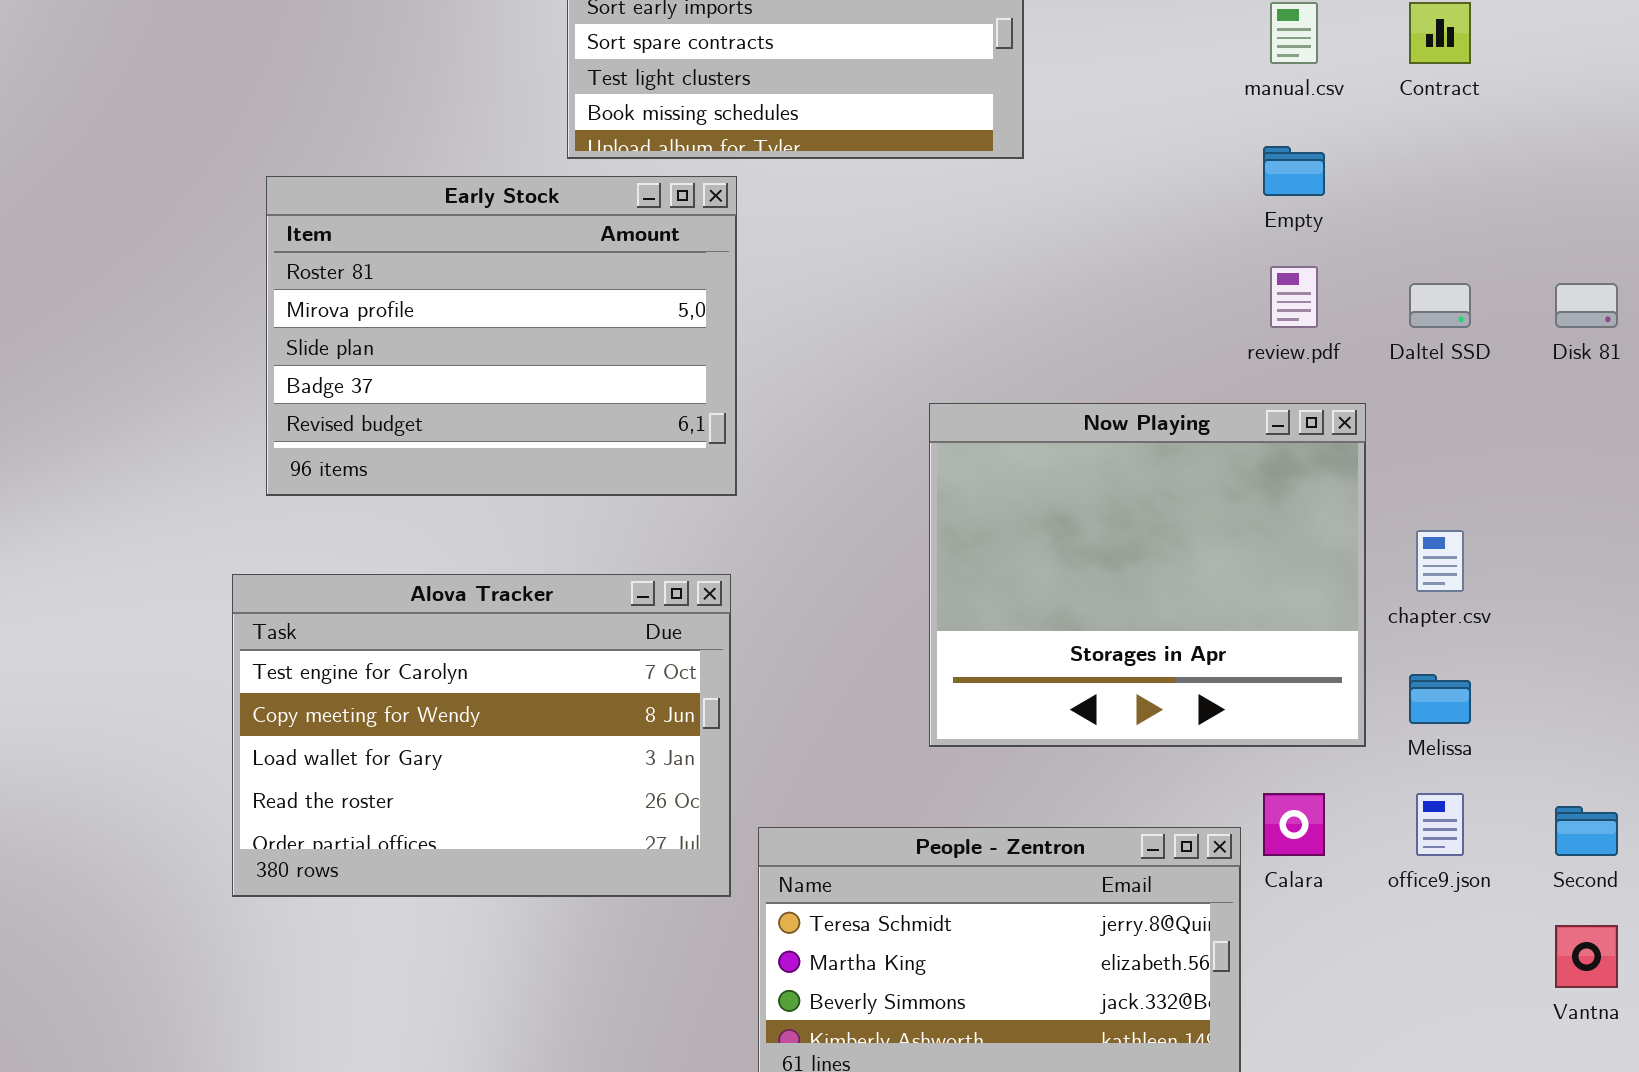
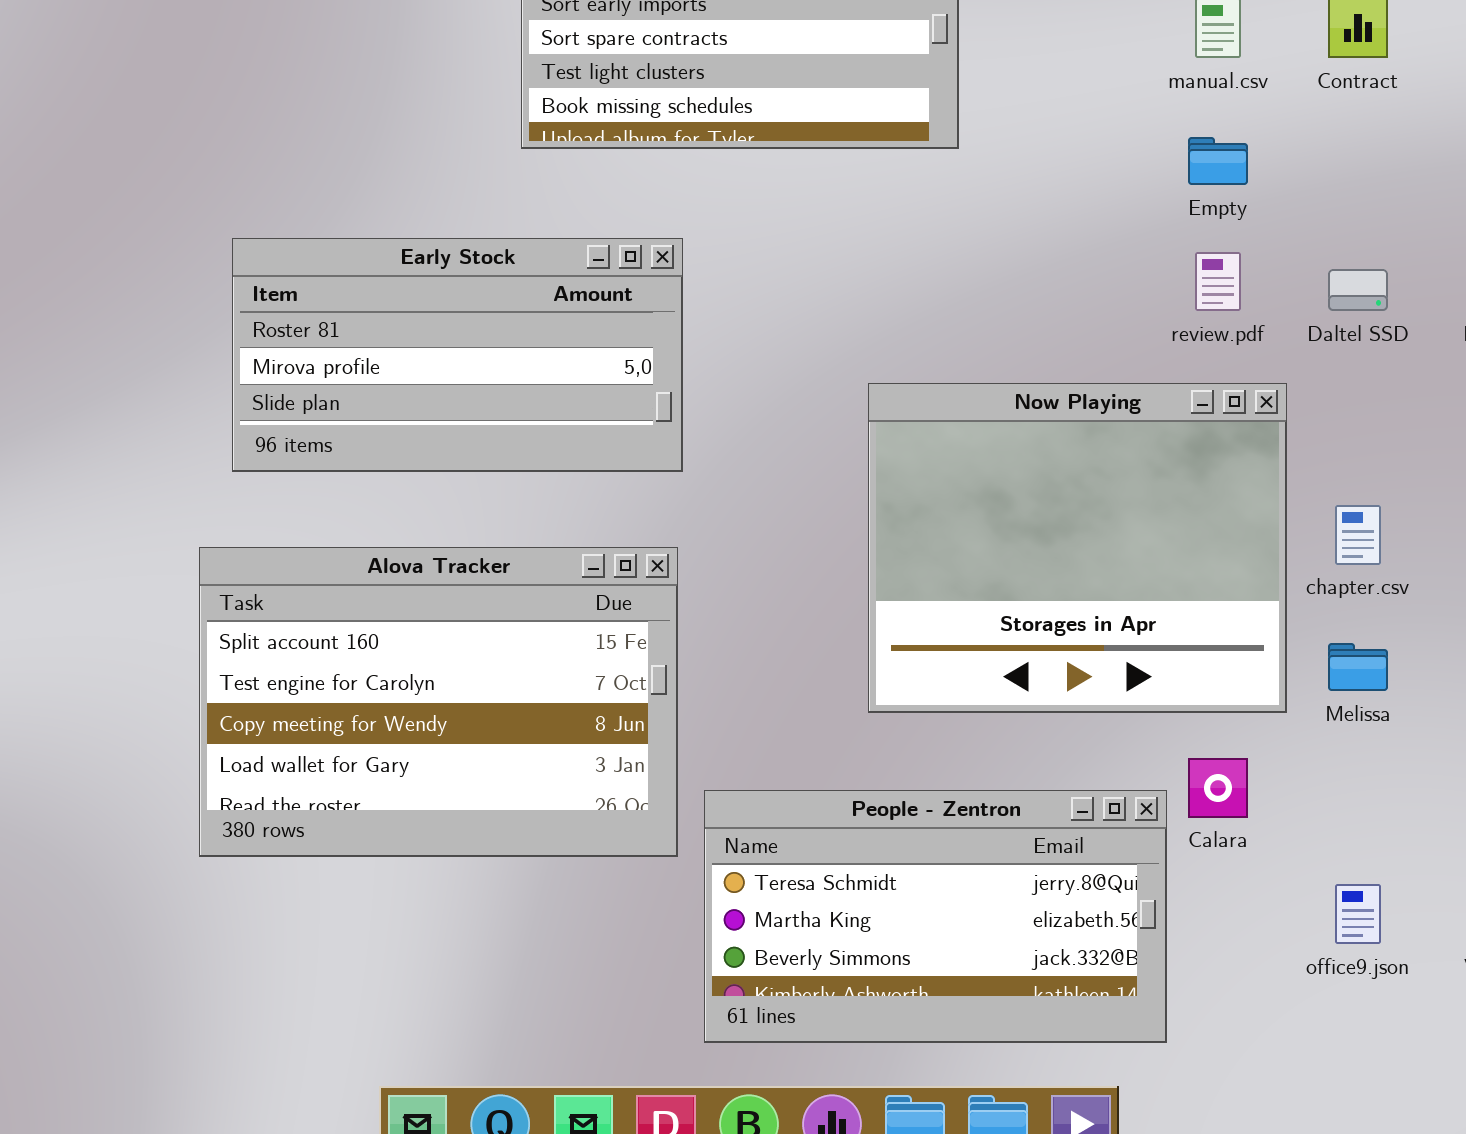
Early Stock: [266,176,737,496] -> [232,238,683,472], resized
Alova Tracker: [232,574,731,897] -> [199,547,678,857], scrolled up 1 row
office9.json: [1416,793,1464,856] -> [1335,884,1381,944], moved

